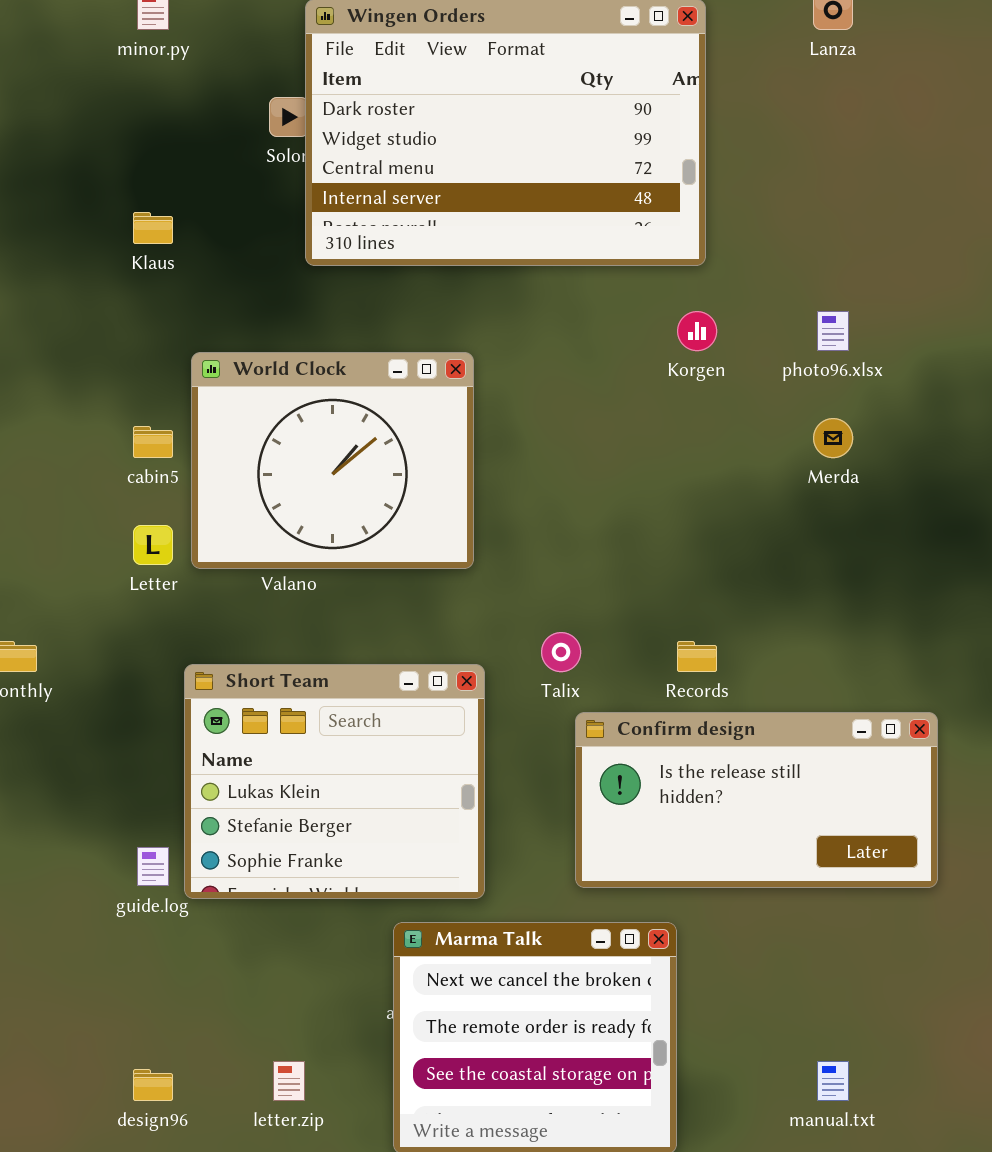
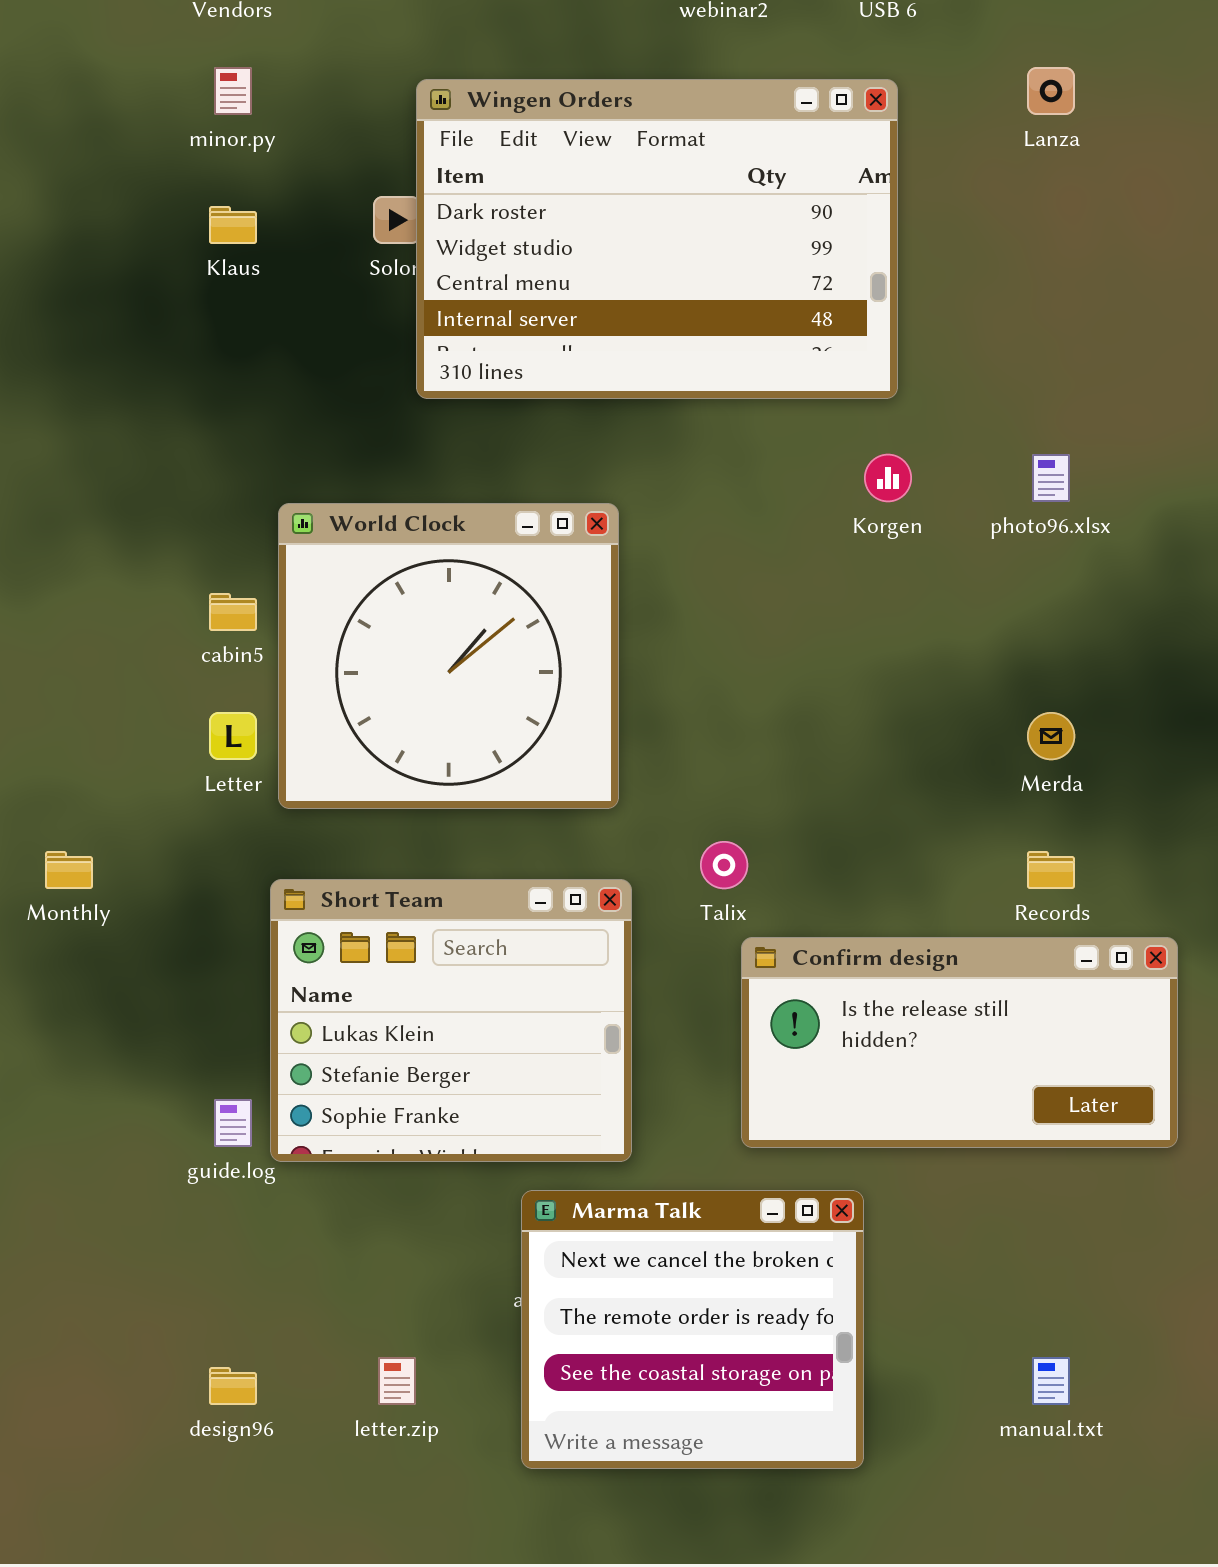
Klaus: [133,212,173,244] -> [209,206,257,244], moved
World Clock: [191,352,474,569] -> [278,503,619,809], resized
Merda: [813,418,853,458] -> [1027,712,1075,760], moved
Records: [677,641,717,672] -> [1027,851,1075,889], moved

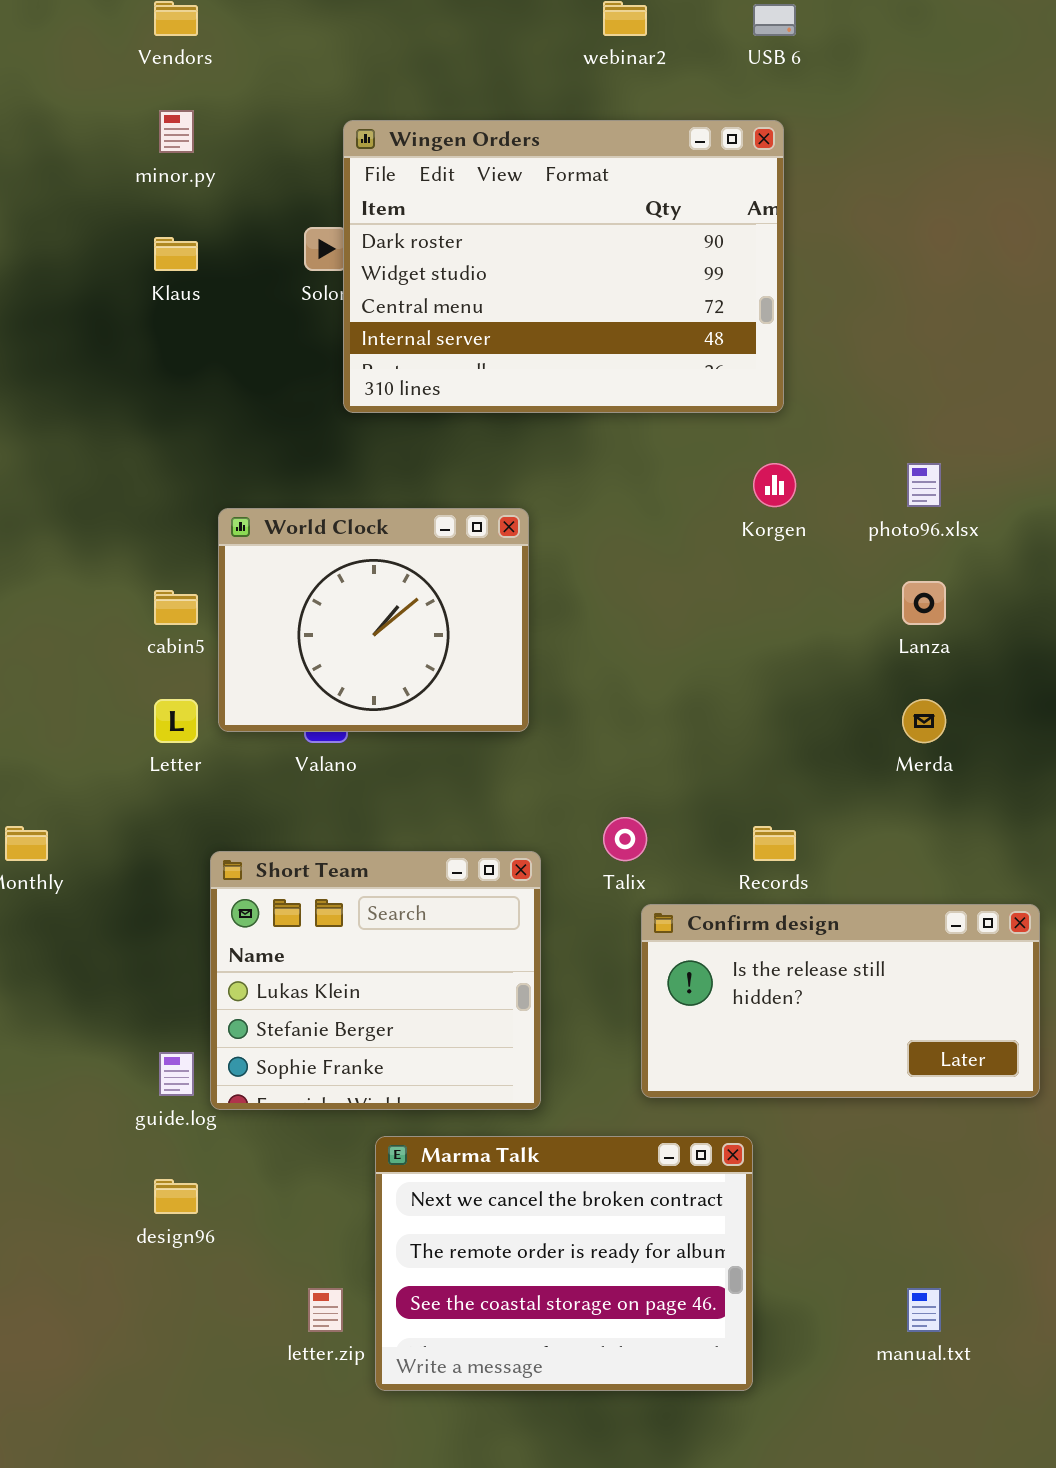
Lanza: [1027,67,1075,115] -> [902,581,946,625], moved
World Clock: [278,503,619,809] -> [218,508,529,732], resized
Records: [1027,851,1075,889] -> [753,826,796,861], moved
Marma Talk: [521,1190,864,1469] -> [375,1136,753,1391], resized
design96: [209,1367,257,1405] -> [154,1179,198,1214], moved

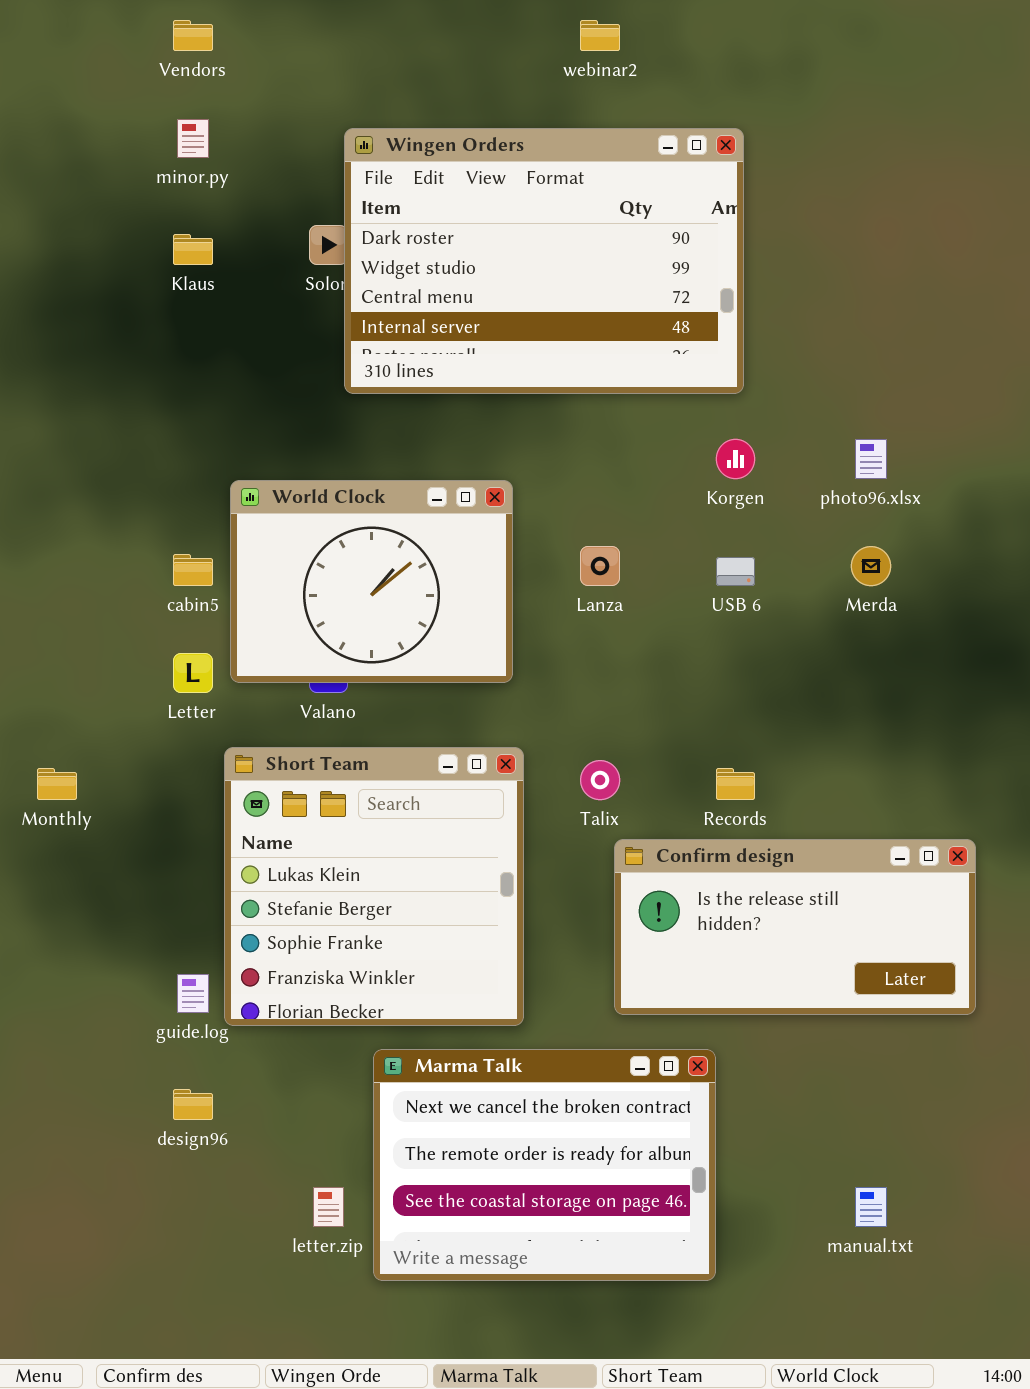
USB 6: [753,4,796,36] -> [716,557,755,586], moved
Lanza: [902,581,946,625] -> [580,546,620,586], moved
Merda: [902,699,946,743] -> [851,546,891,586], moved
Short Team: [210,851,541,1110] -> [224,747,524,1026], resized

